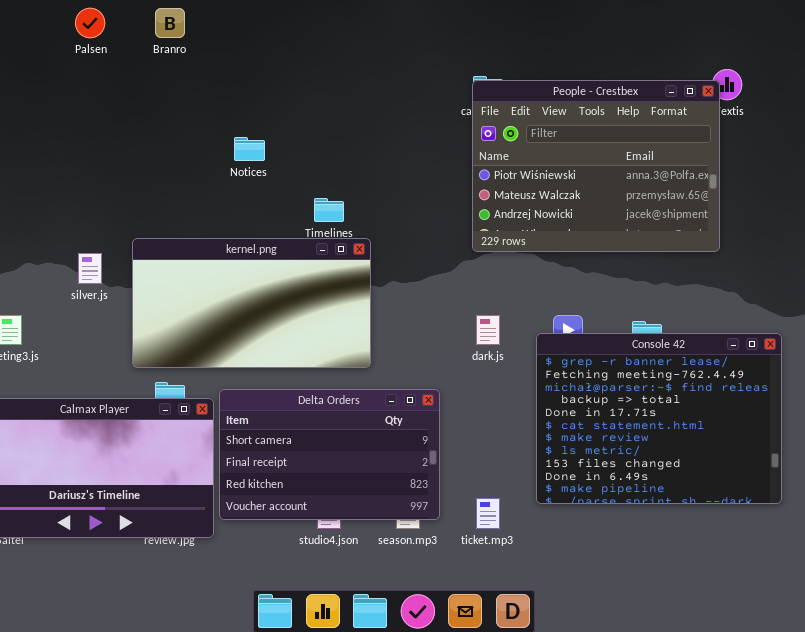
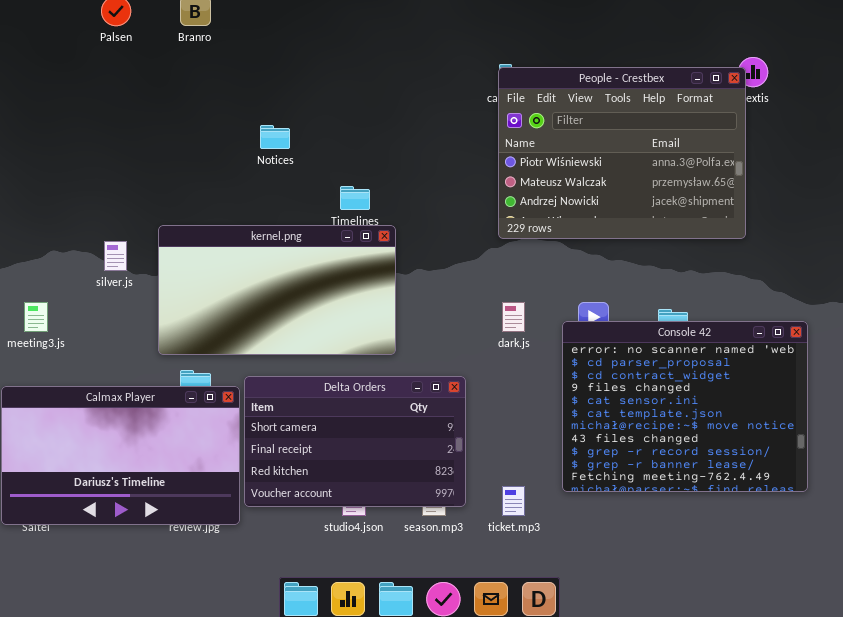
Console 42: [536,333,782,504] -> [562,321,808,492], scrolled up 9 rows

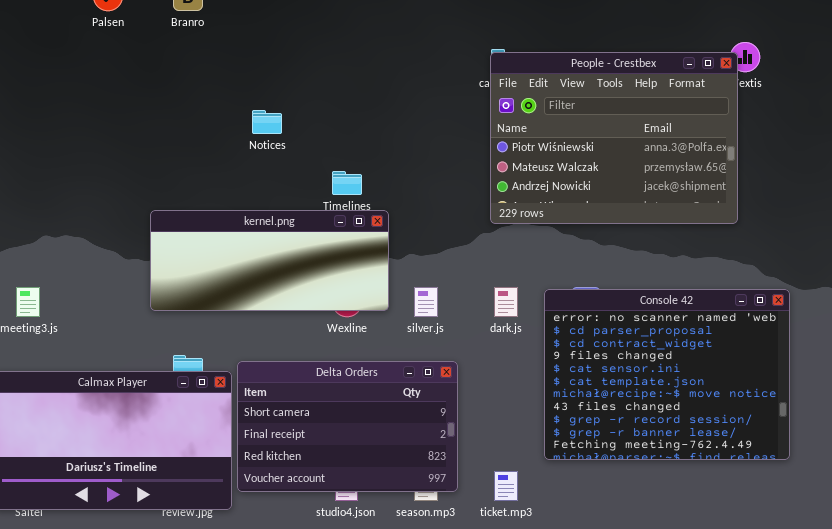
kernel.png: [158,225,396,355] -> [150,210,389,311], resized
silver.js: [104,241,127,271] -> [414,287,438,317], moved
Console 42: [562,321,808,492] -> [544,289,790,460], moved

